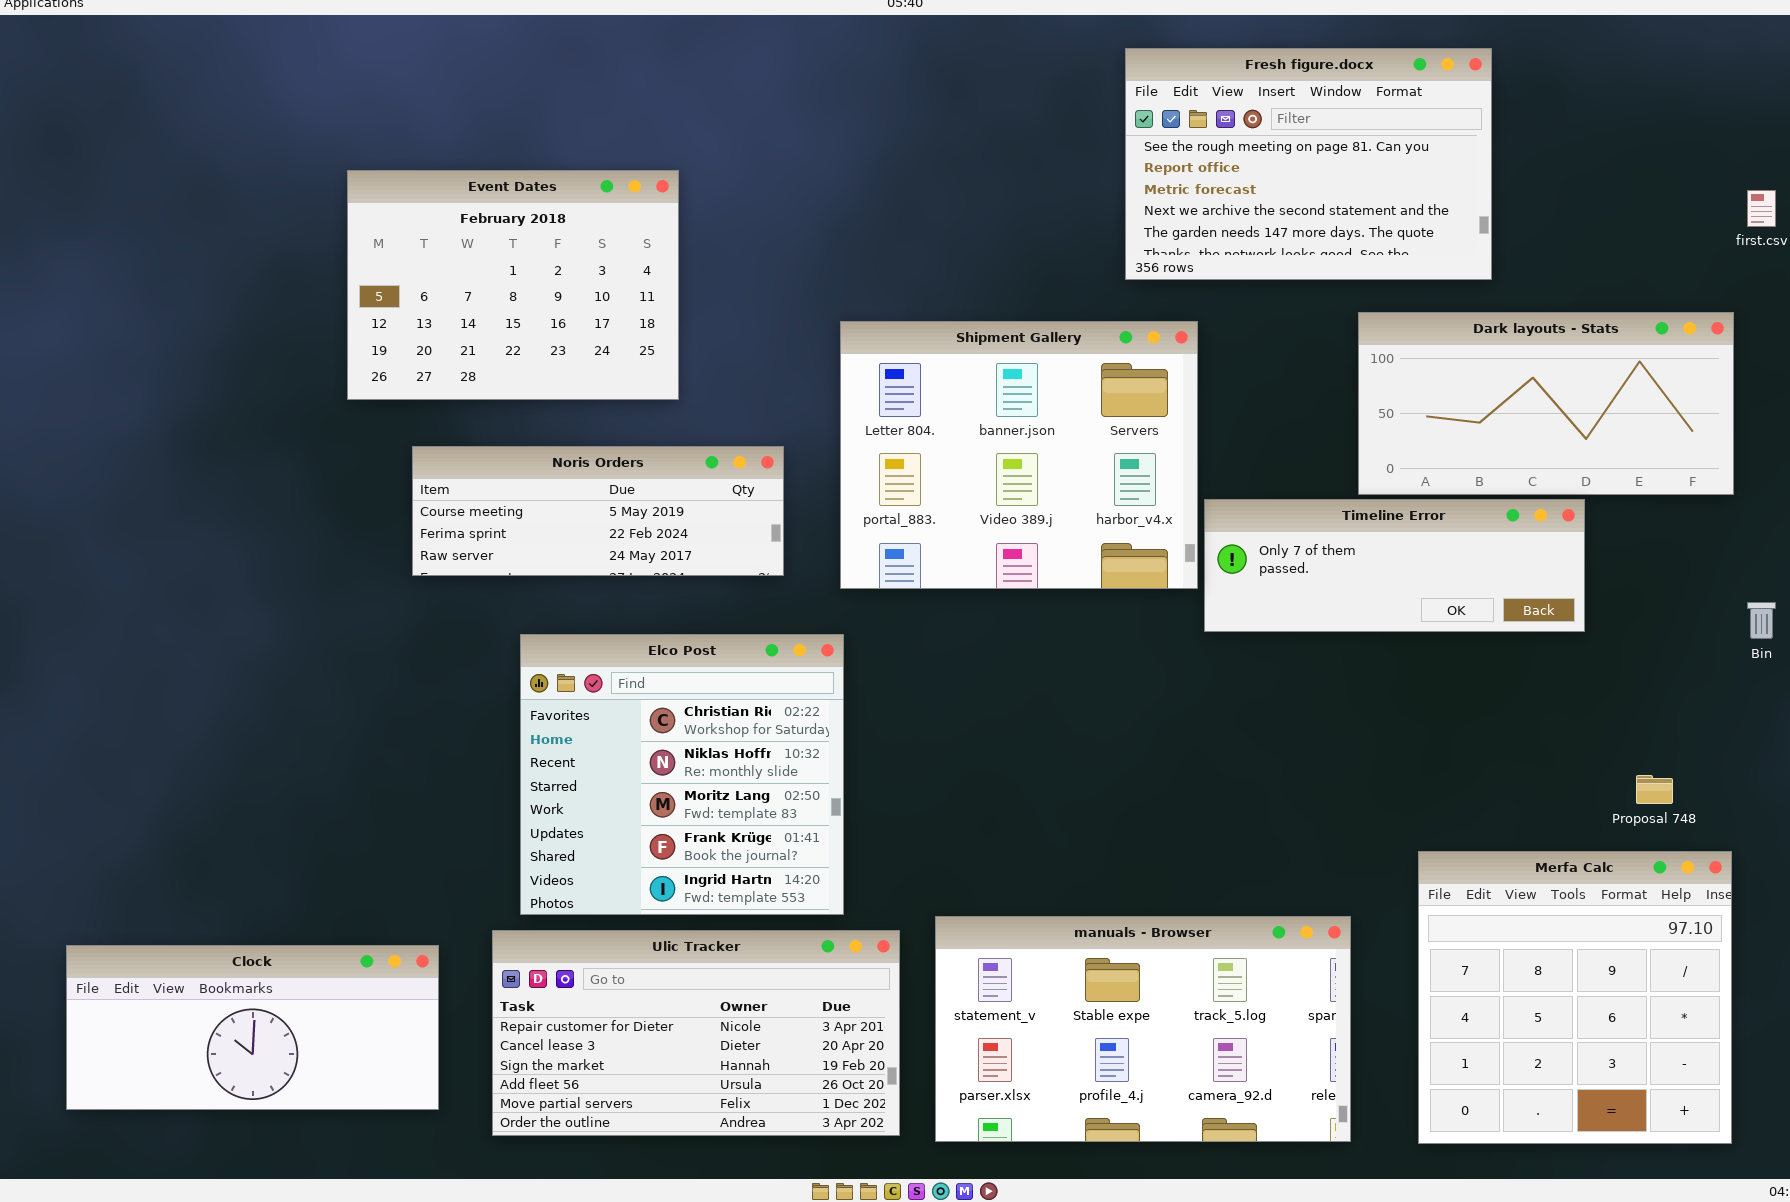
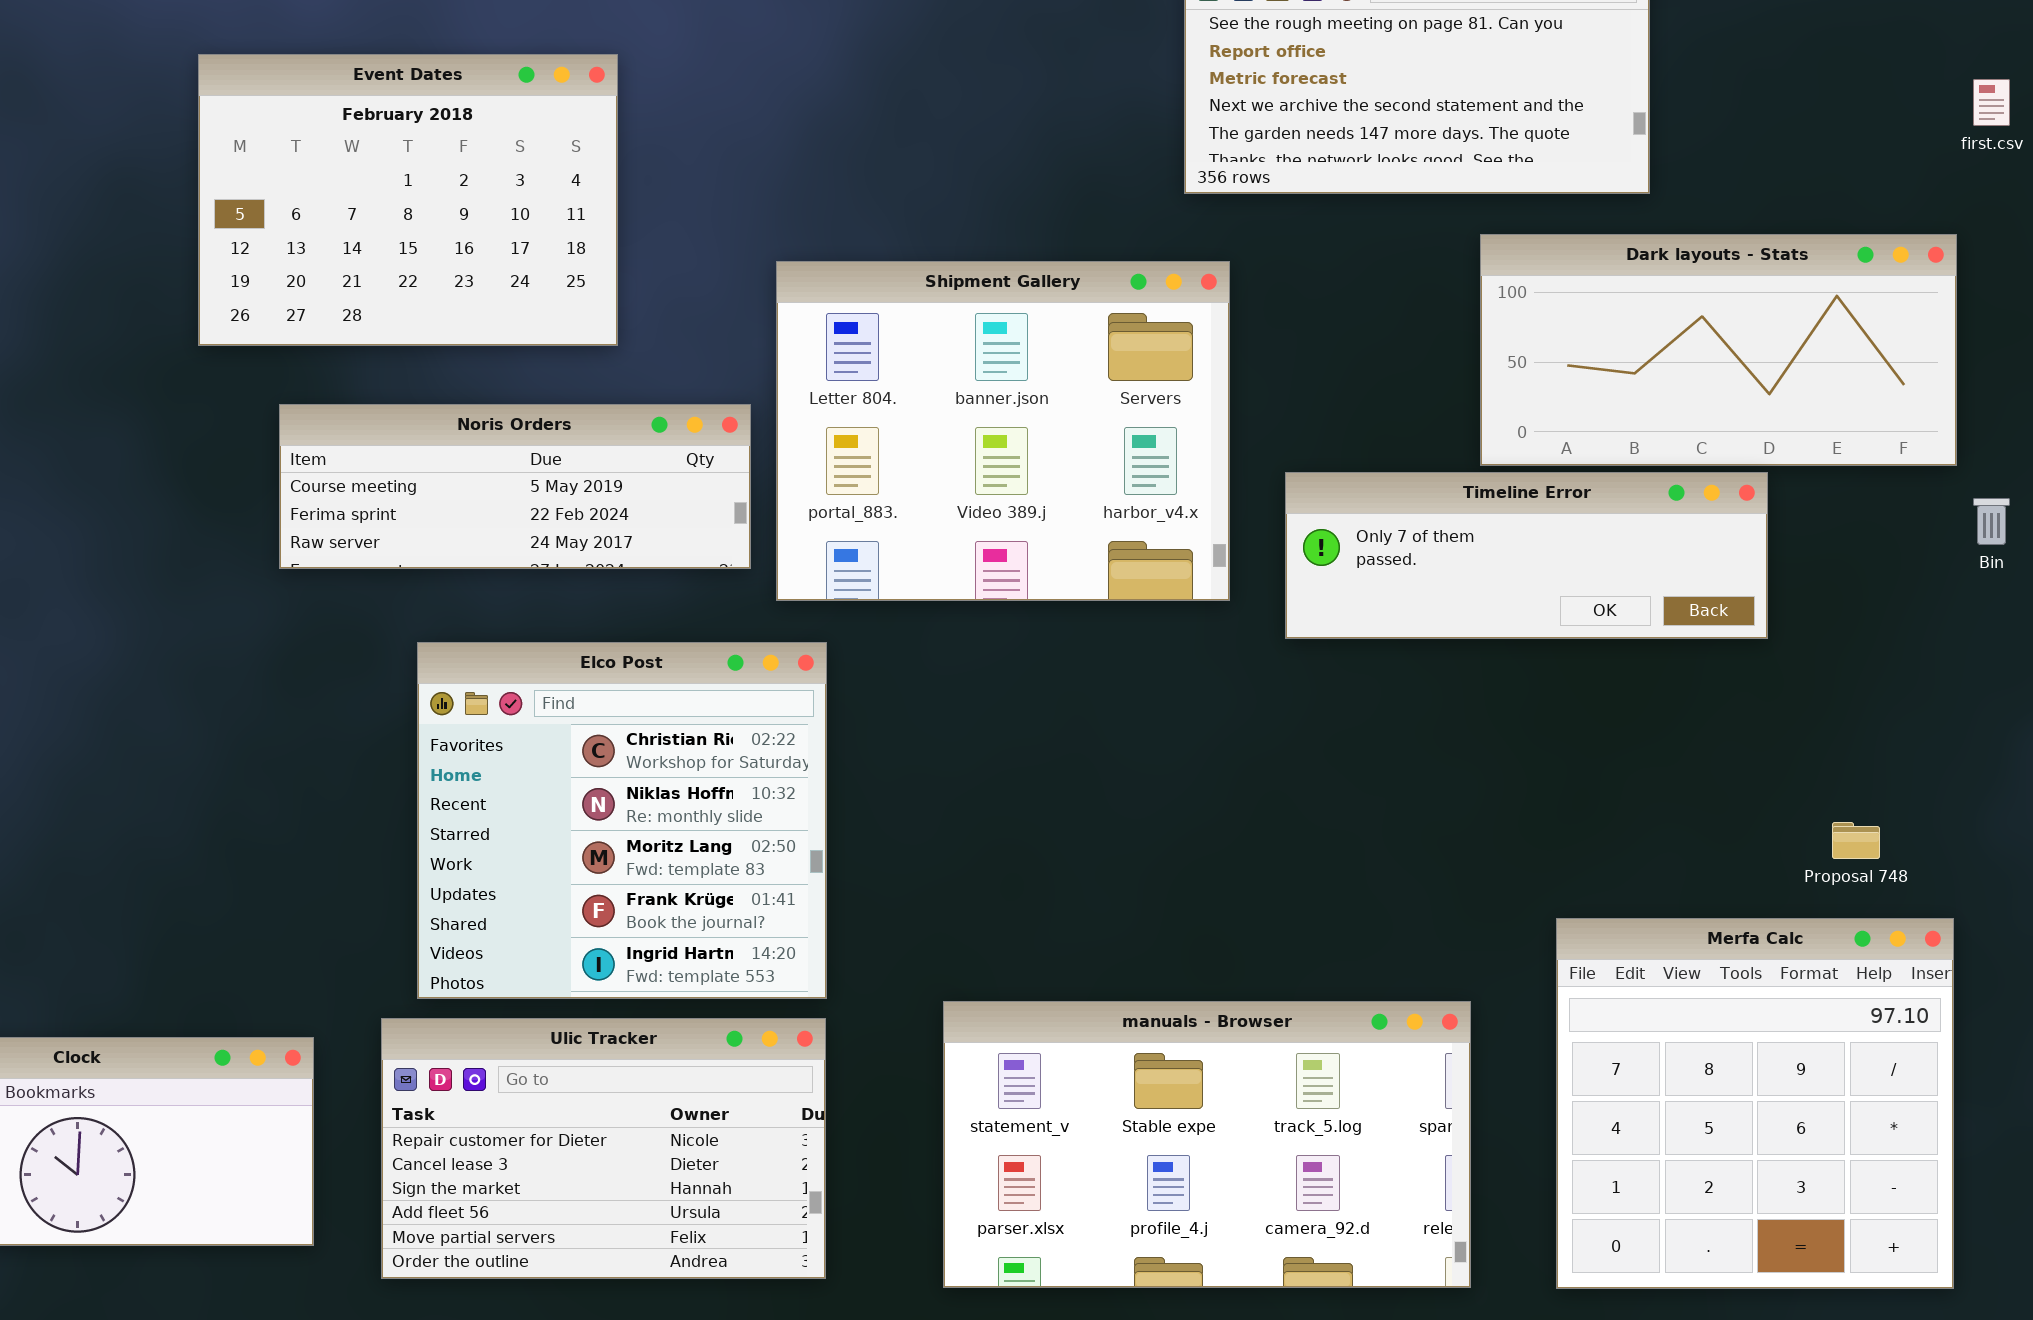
Shipment Gallery: [840,321,1198,589] -> [776,261,1230,601], moved
Bin: [1747,602,1776,639] -> [1973,498,2010,545], moved
Ulic Tracker: [492,930,900,1136] -> [381,1018,826,1279], resized

